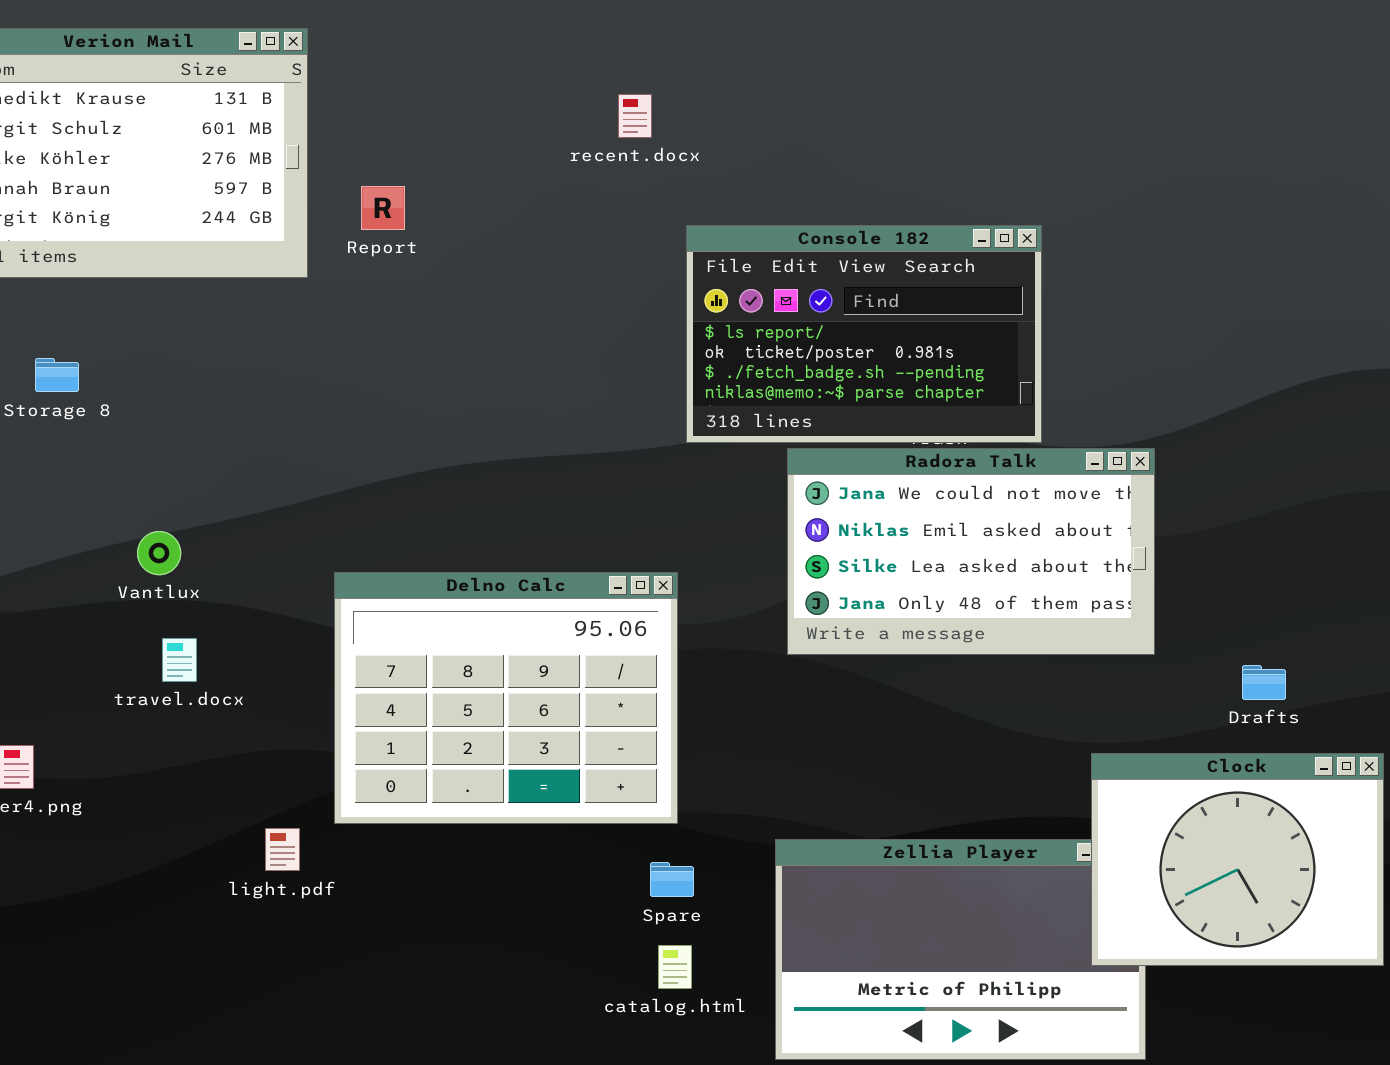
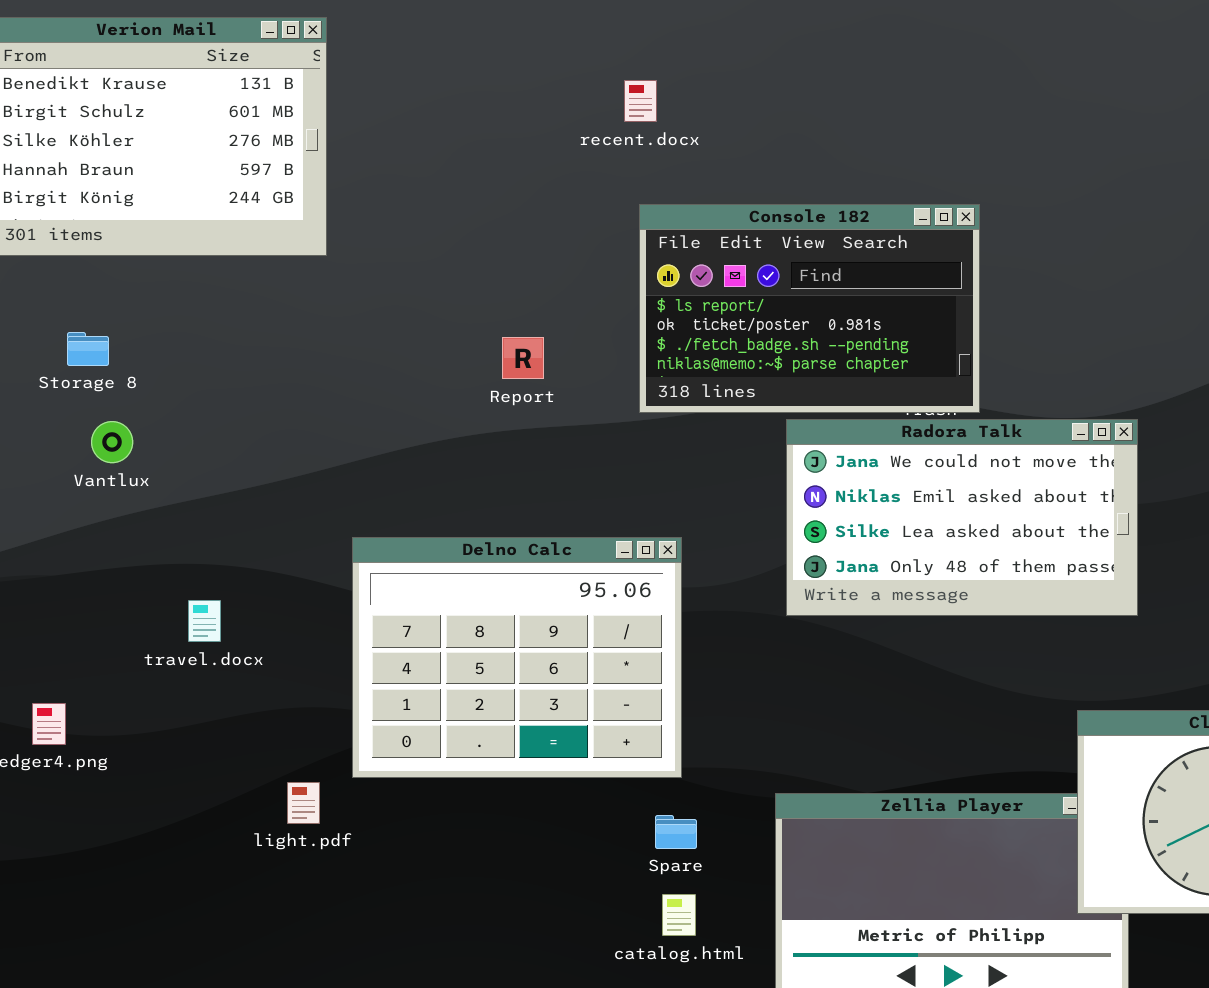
Report: [361,186,405,230] -> [502,337,544,379], moved
Console 182: [686,225,1042,443] -> [639,204,980,413], moved
Vantlux: [137,531,181,575] -> [91,421,133,463], moved

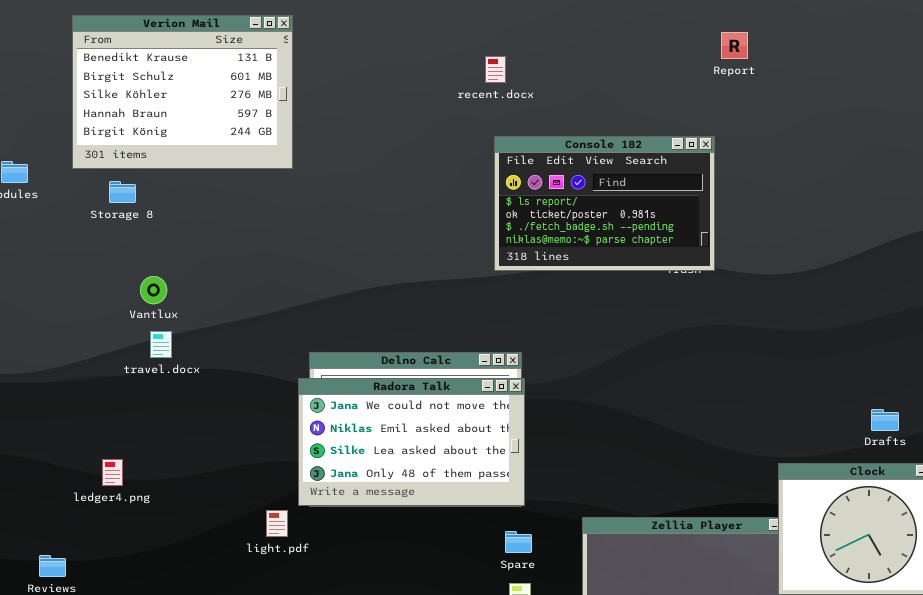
Storage 8: [67,332,109,366] -> [109,181,136,203], moved
Report: [502,337,544,379] -> [721,32,748,59], moved
Radora Talk: [786,419,1138,616] -> [298,378,525,506], moved
travel.docx: [188,600,221,642] -> [150,331,172,358], moved

